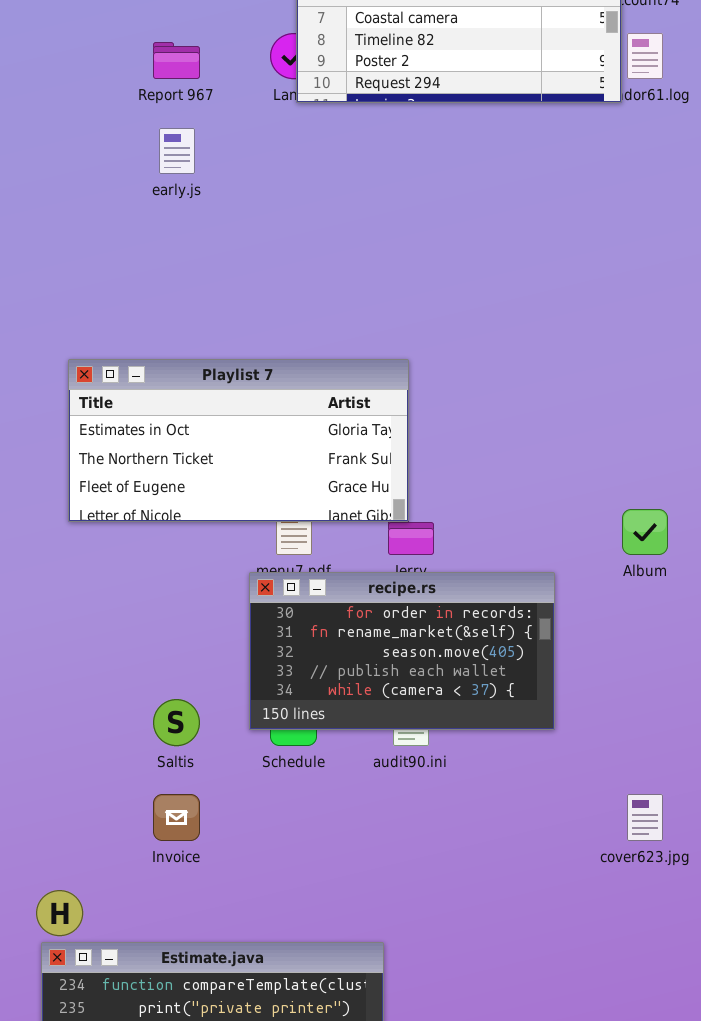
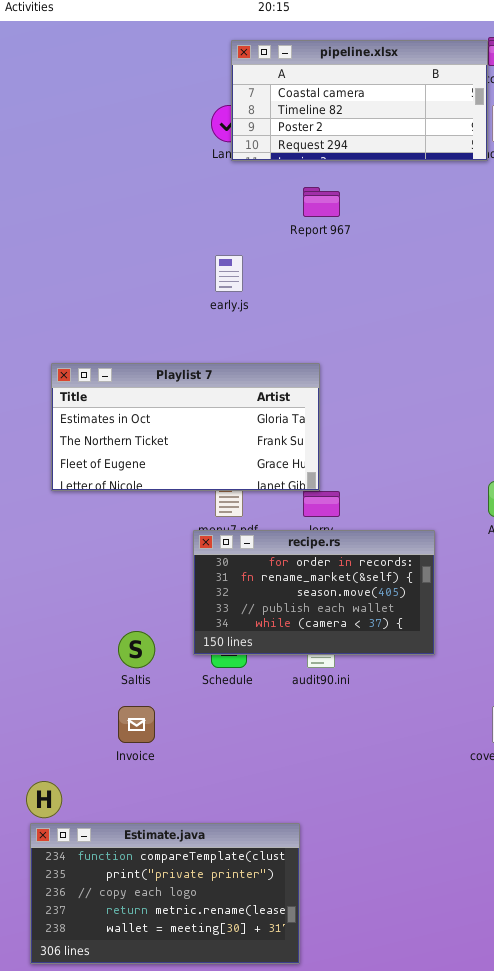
Report 967: [153,42,200,79] -> [303,187,340,217], moved
early.js: [159,128,195,174] -> [215,255,243,292], moved

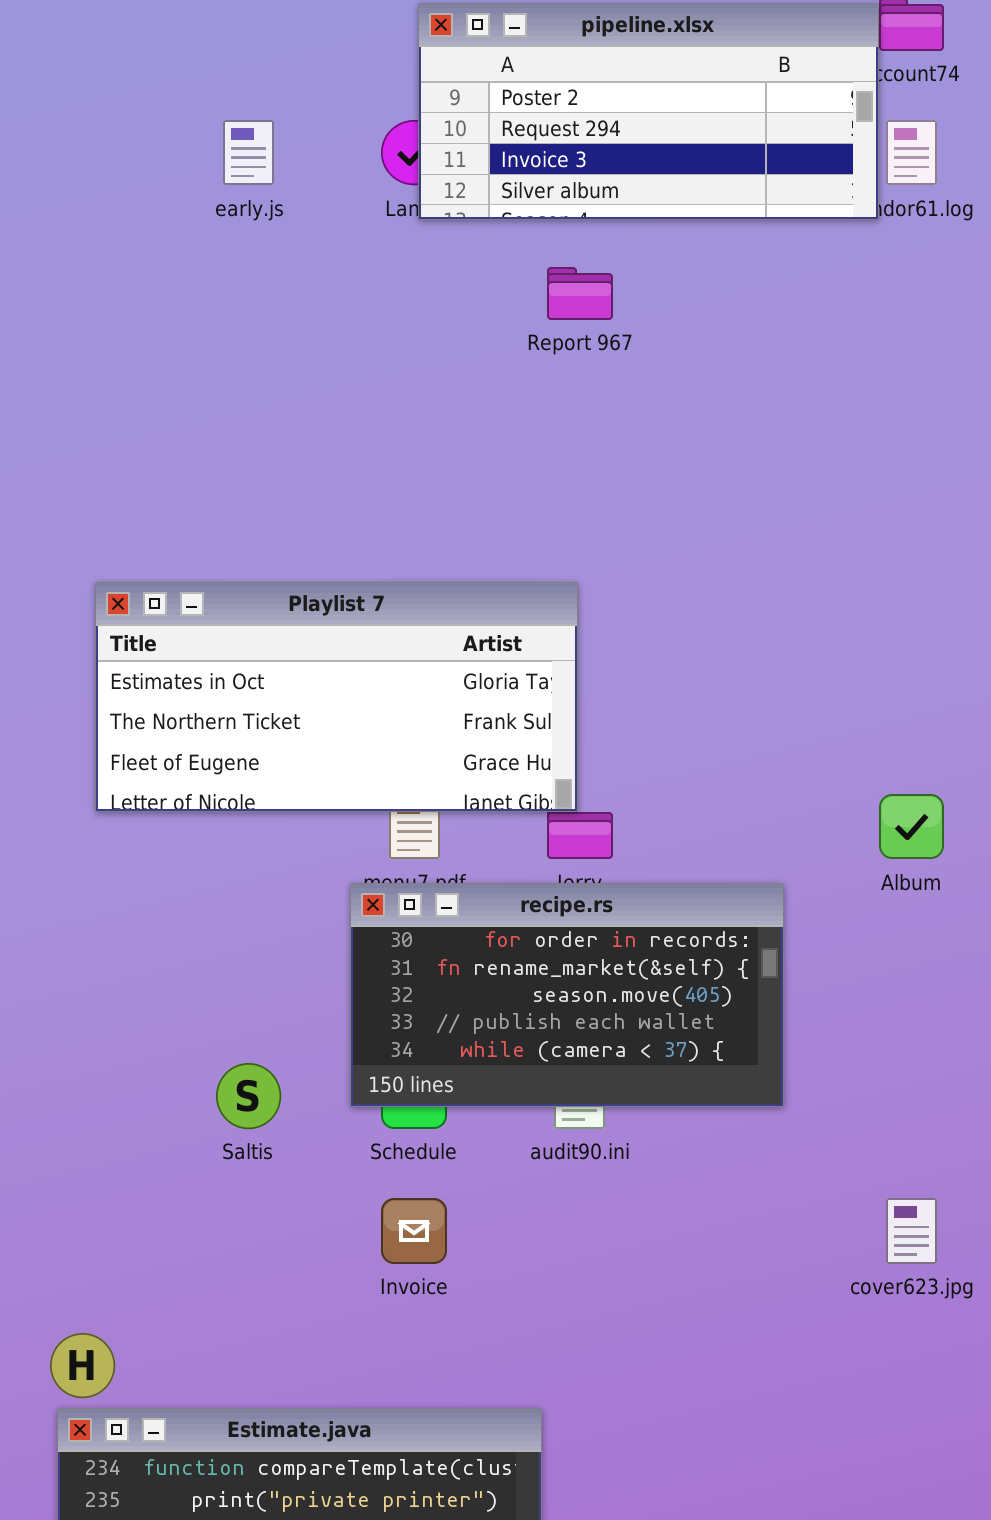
pipeline.xlsx: [231,40,488,161] -> [418,3,879,220], scrolled down 2 rows
early.js: [215,255,243,292] -> [223,120,274,185], moved
Invoice: [118,706,155,743] -> [381,1198,447,1264], moved

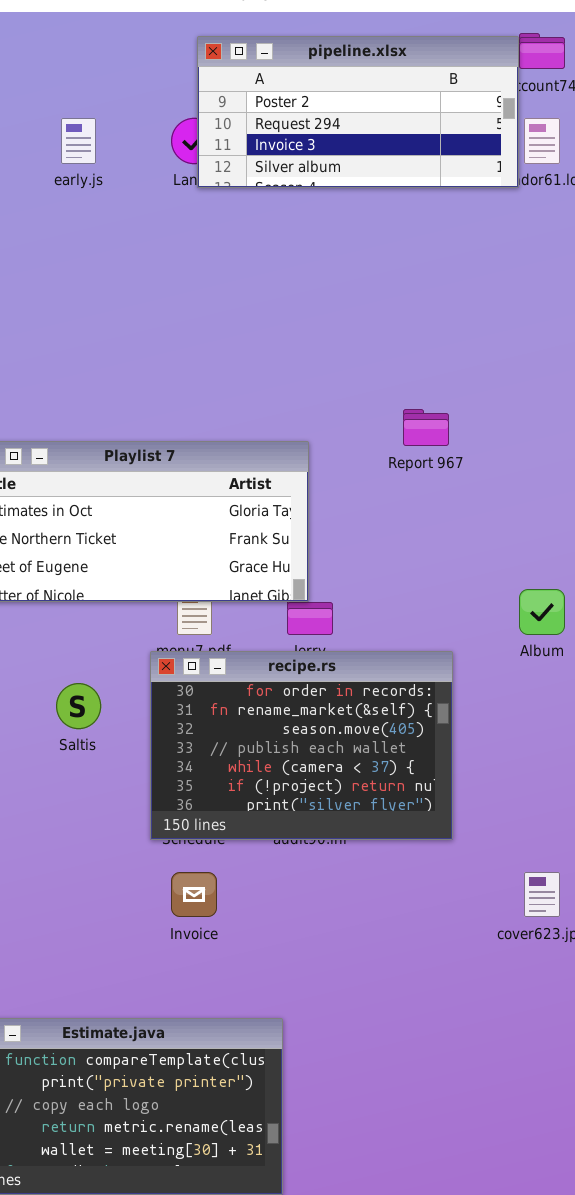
Report 967: [547,267,613,320] -> [403,409,449,446], moved
recipe.rs: [350,883,784,1107] -> [150,651,453,840], resized
Saltis: [216,1063,281,1129] -> [56,683,101,729], moved

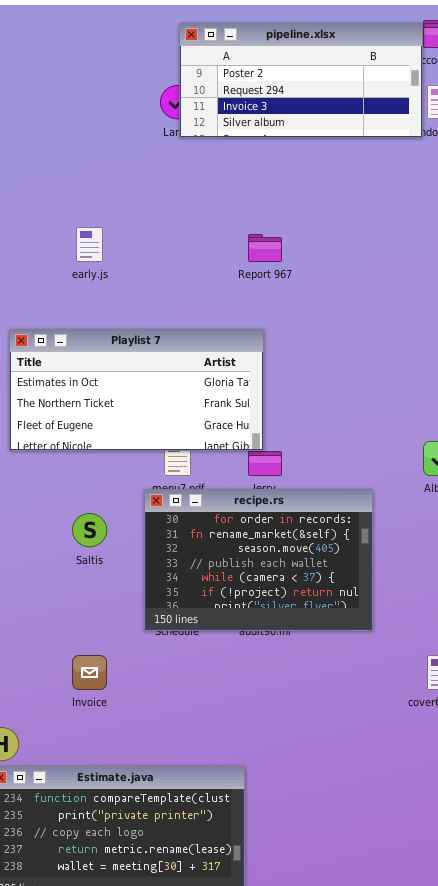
early.js: [61,118,96,164] -> [76,227,103,262], moved
Report 967: [403,409,449,446] -> [248,234,282,262], moved
Invoice: [171,872,217,917] -> [72,655,107,690], moved

